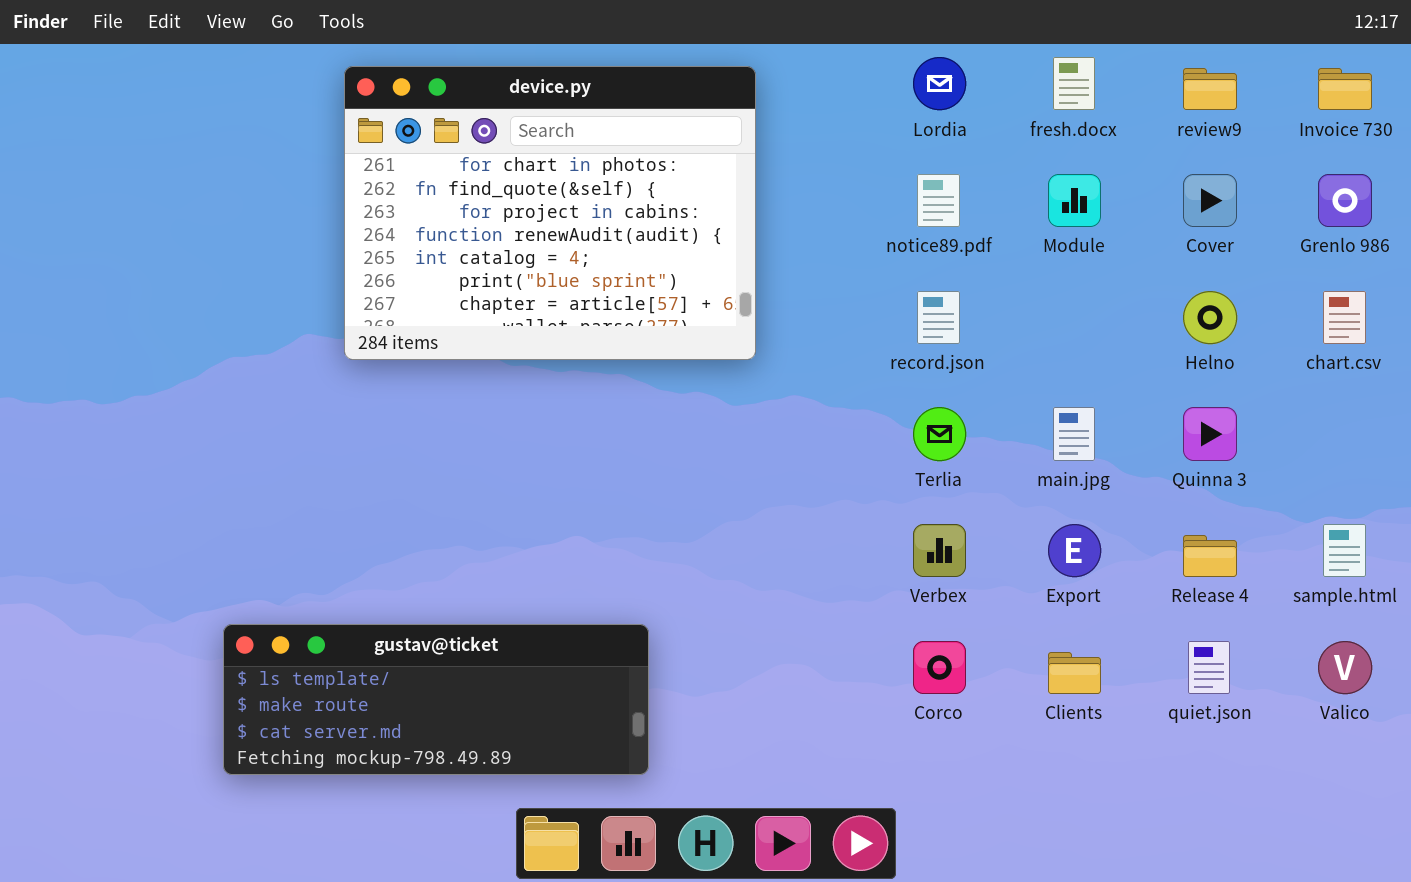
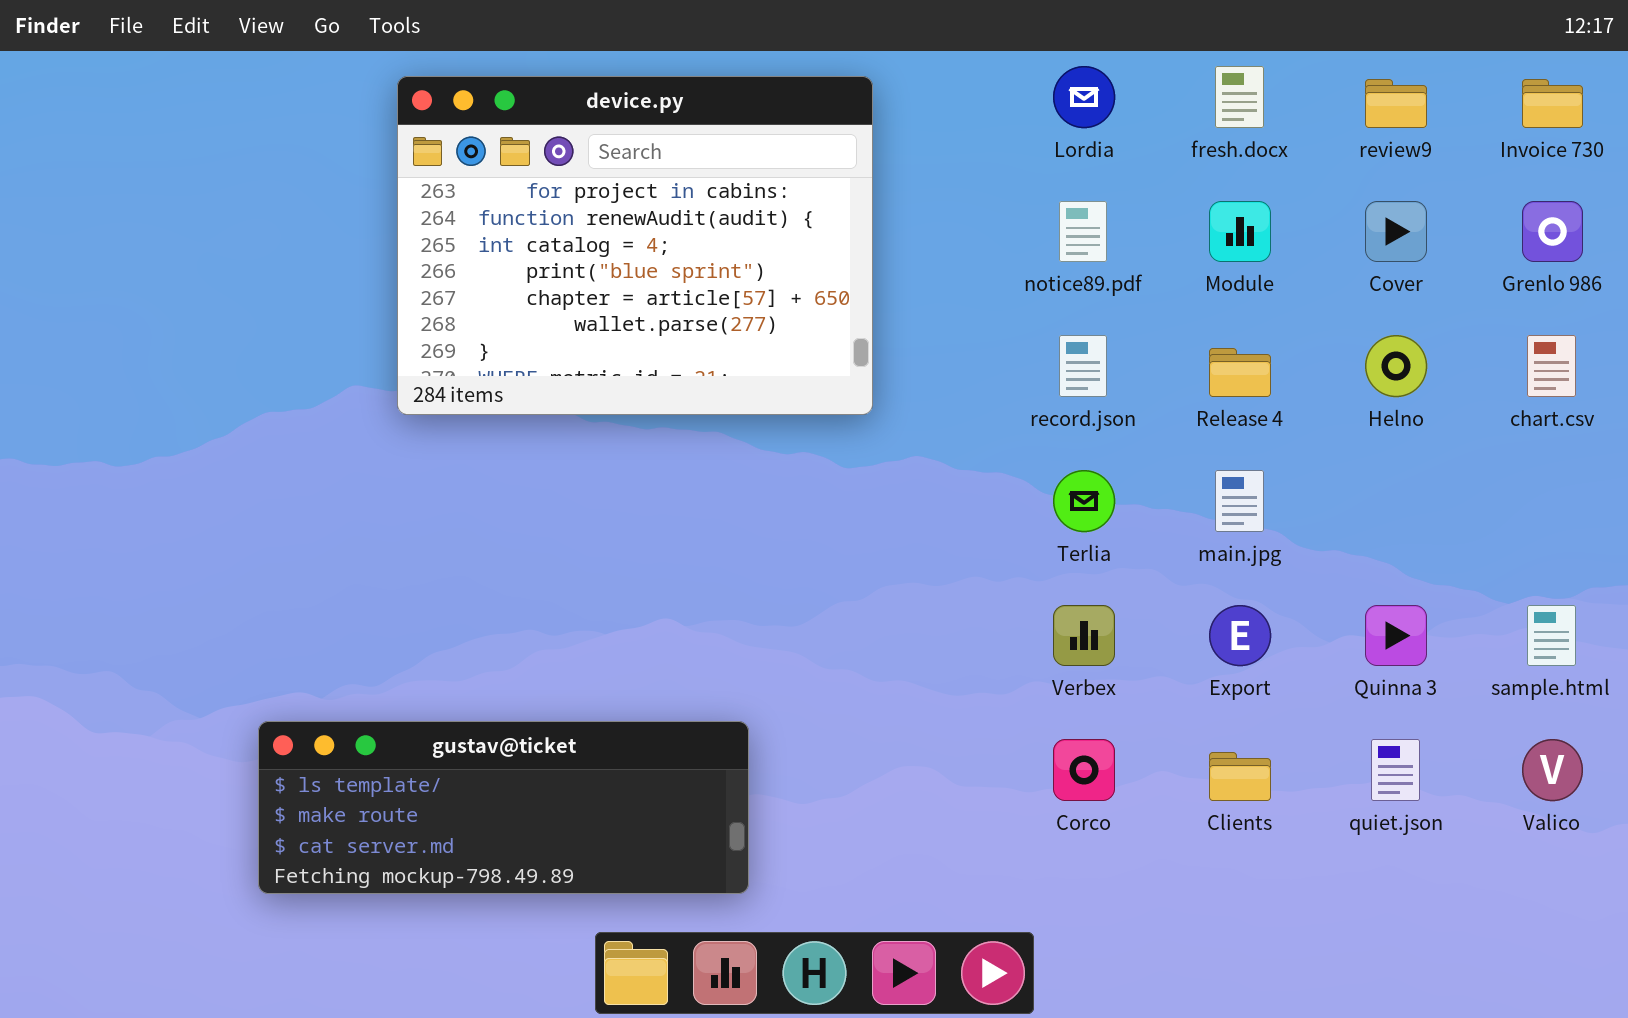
device.py: [344,66,756,360] -> [397,76,873,415], scrolled down 2 rows
Quinna 3: [1183,407,1237,461] -> [1365,605,1427,666], moved
Release 4: [1183,535,1237,577] -> [1209,348,1271,397], moved

